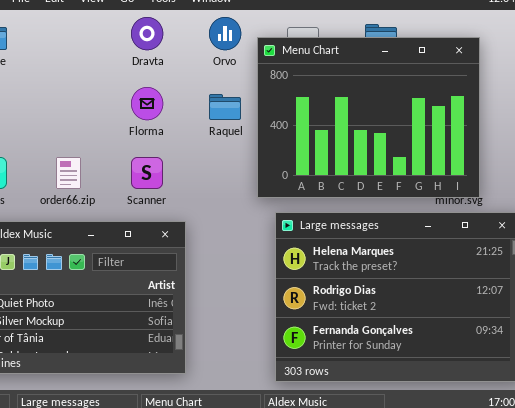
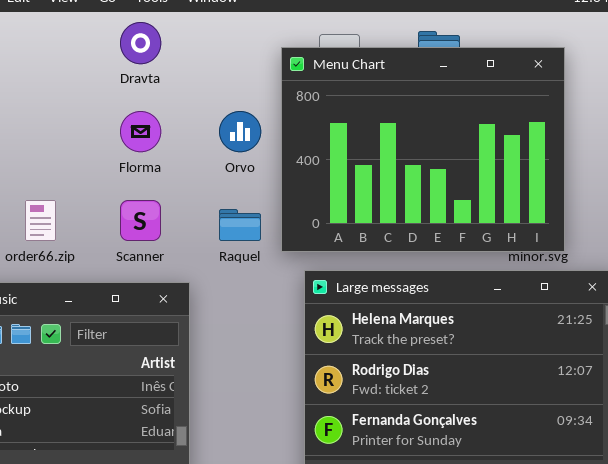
Orvo: [209,17,241,50] -> [219,111,261,152], moved
Raquel: [209,94,241,120] -> [219,209,261,241], moved

